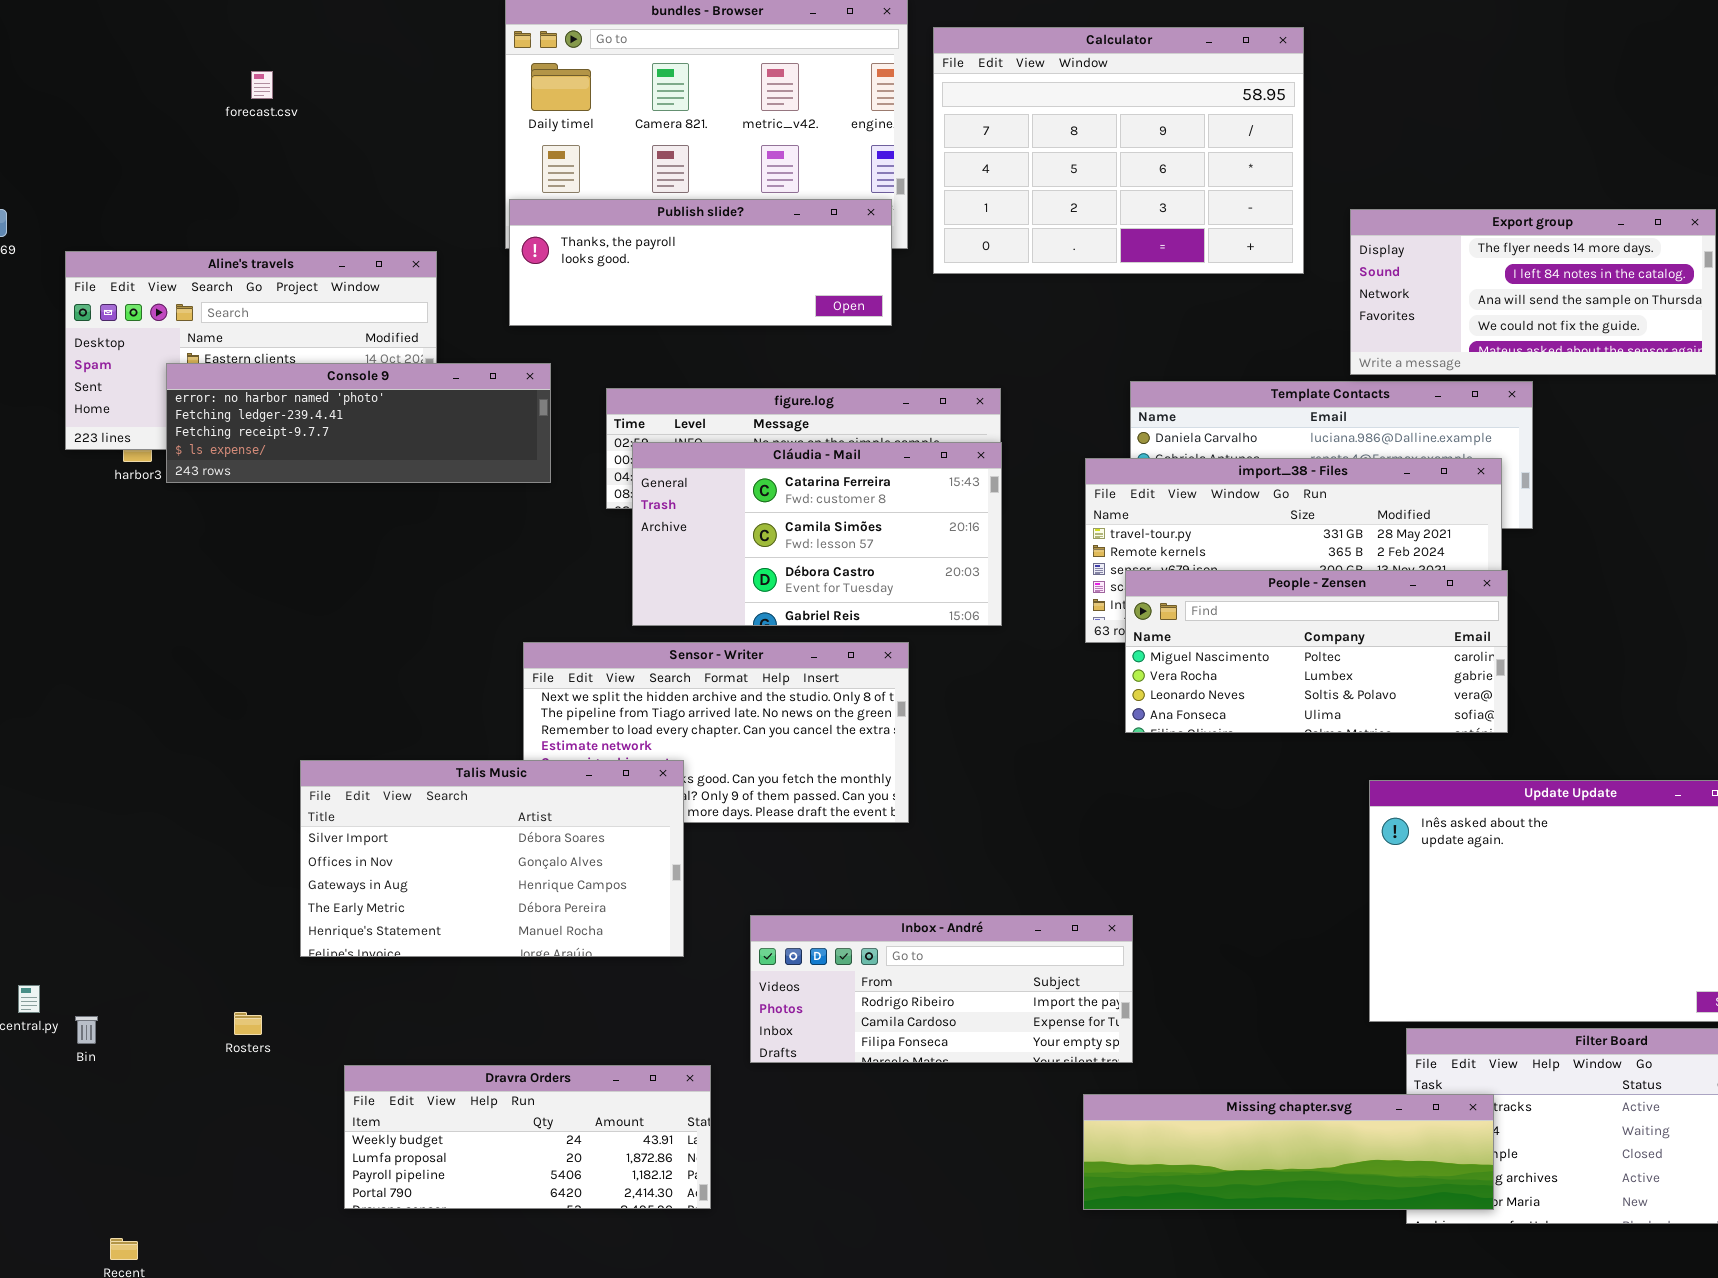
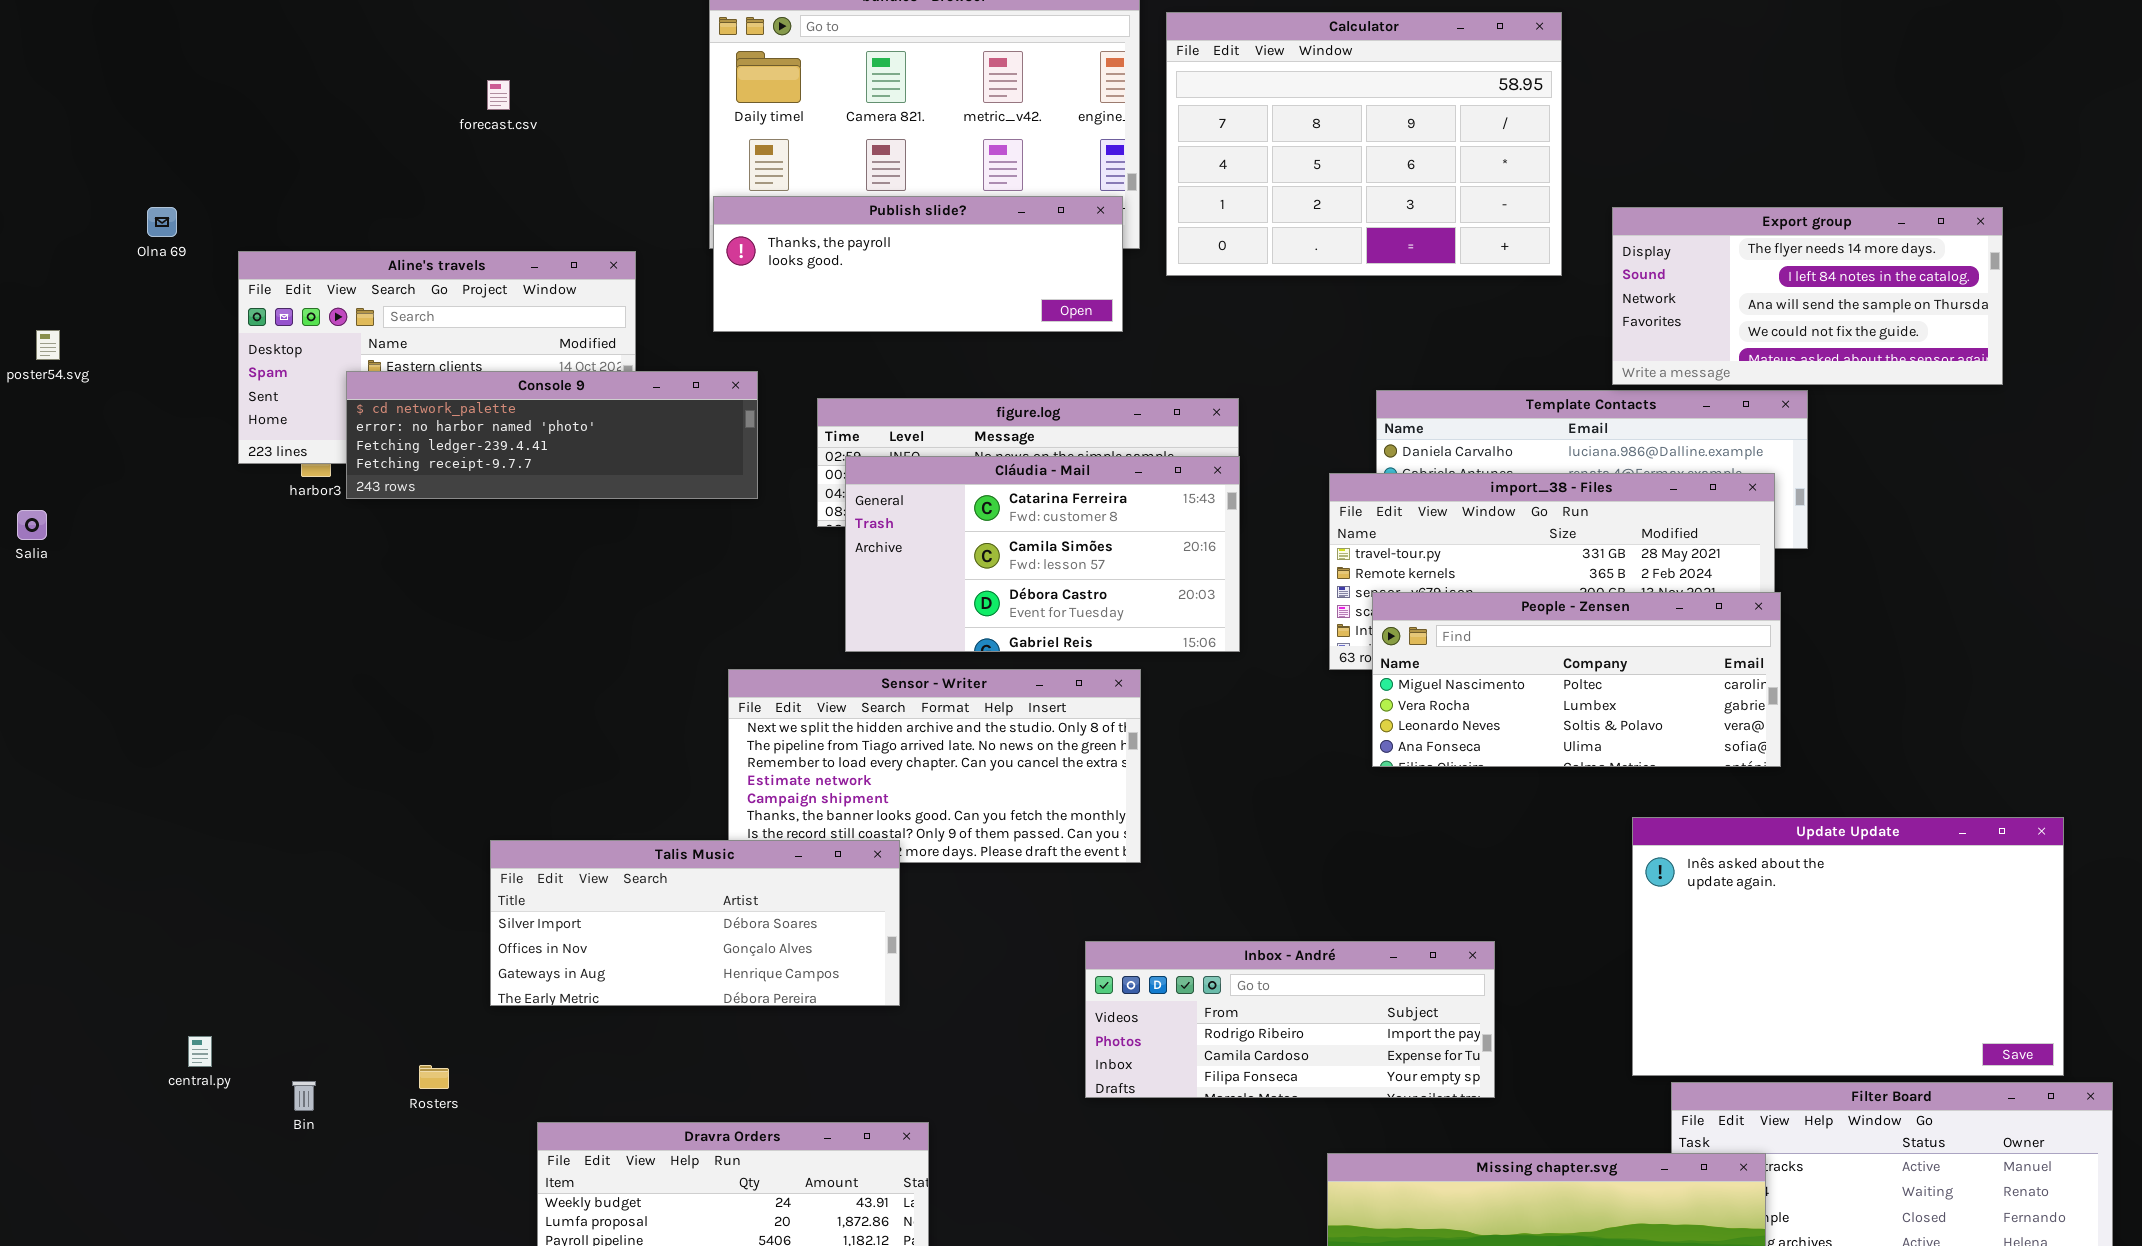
forecast.csv: [251,71,273,99] -> [487,80,510,110], moved
Console 9: [166,363,551,483] -> [346,371,758,499], scrolled up 1 row
Talis Music: [300,760,684,957] -> [490,840,900,1006], resized
Inbox - André: [750,915,1133,1063] -> [1085,941,1495,1098], moved
Bin: [75,1016,98,1044] -> [292,1081,316,1111], moved

